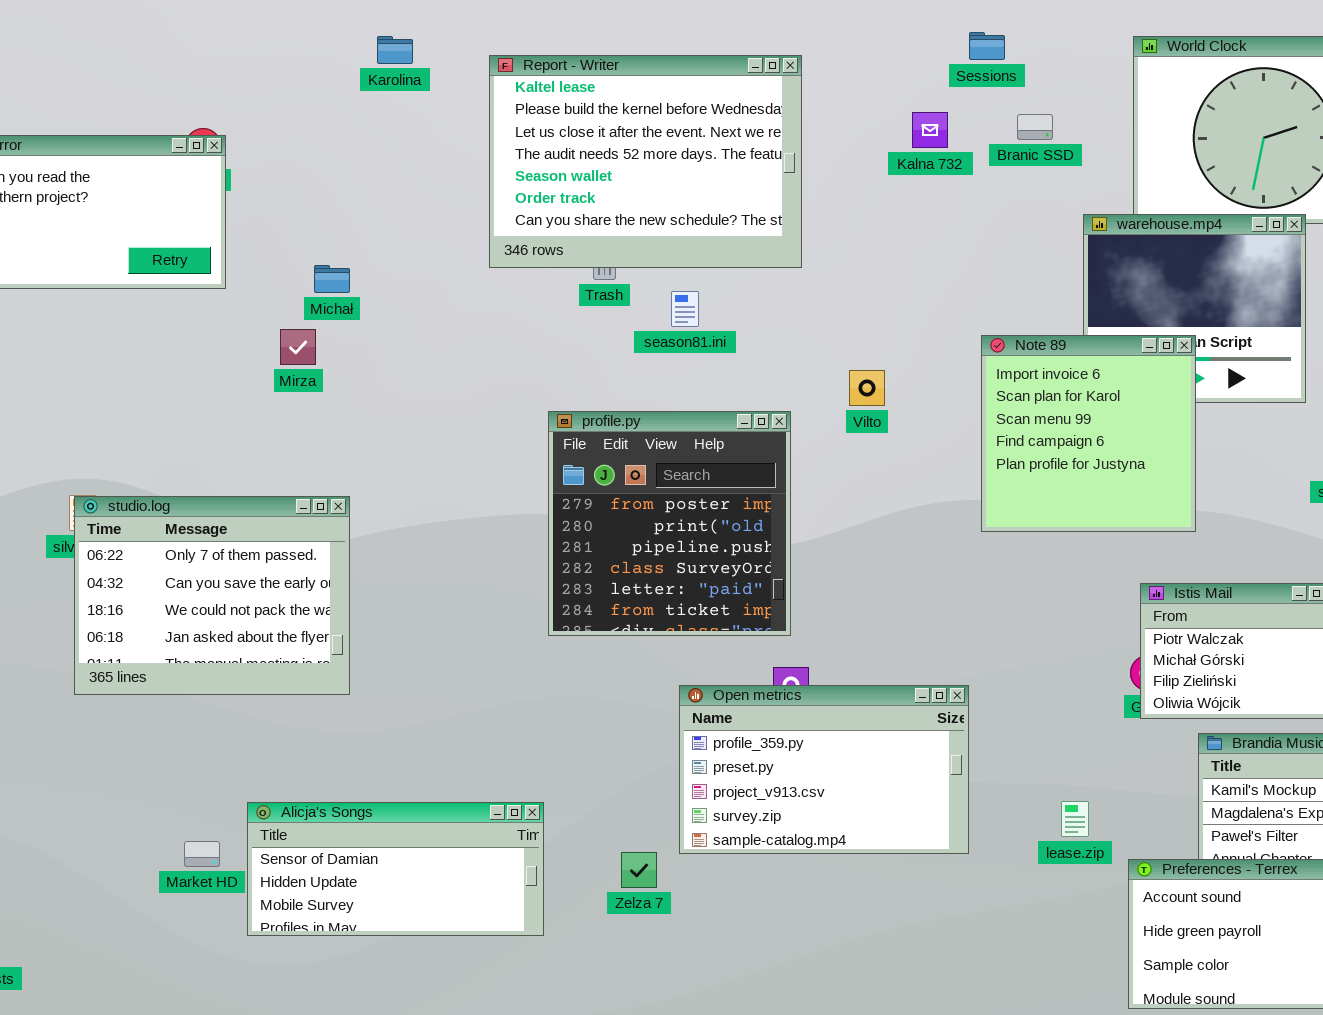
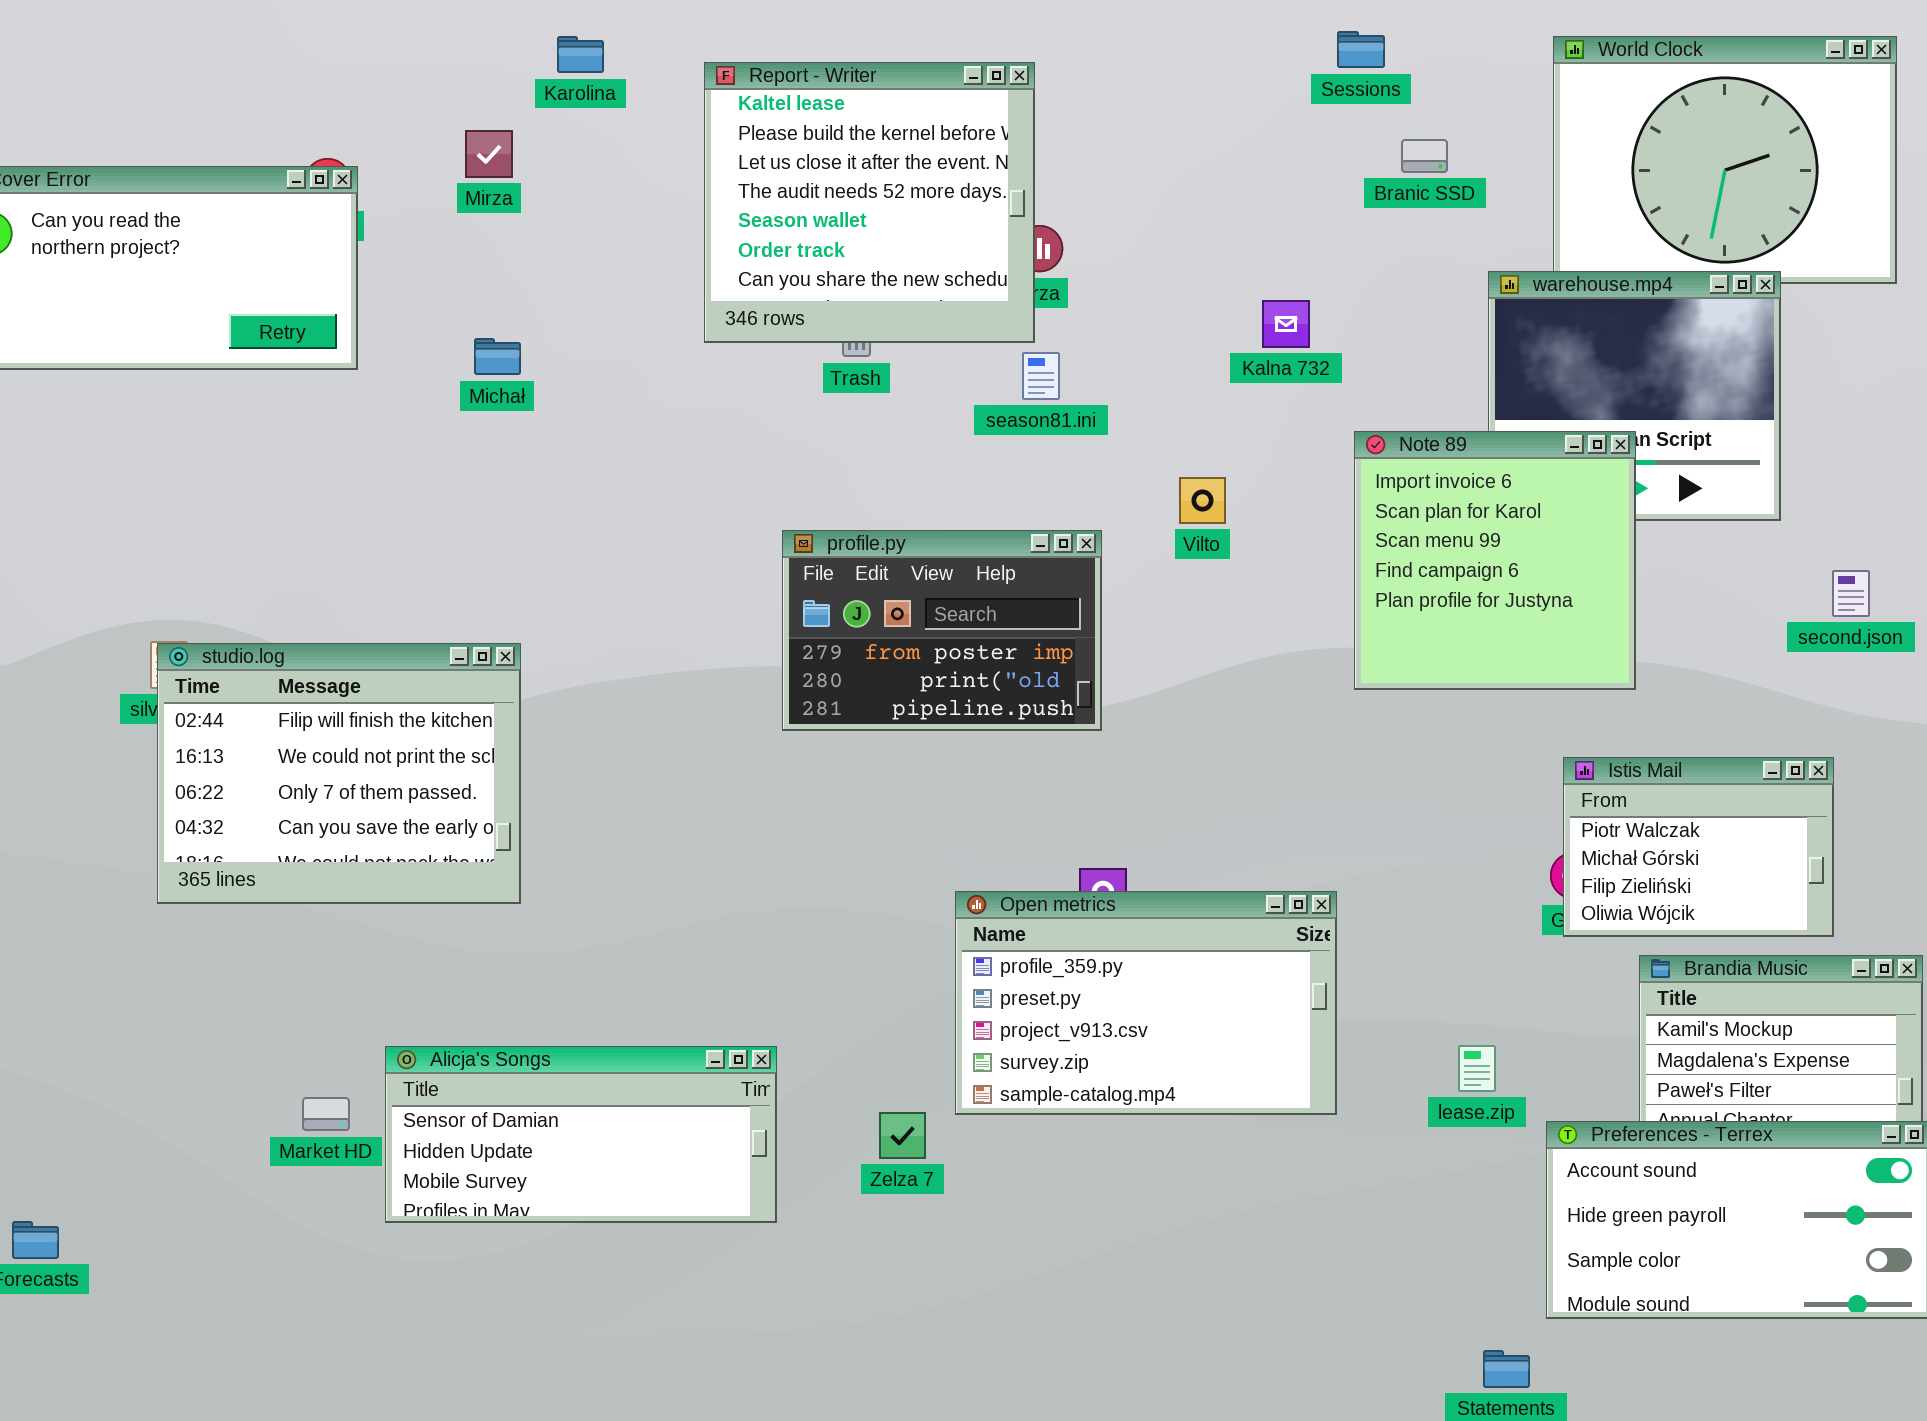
Report - Writer: [489,55,802,268] -> [704,62,1035,343], resized
Kalna 732: [912,112,948,148] -> [1262,300,1310,348], moved
season81.ini: [671,291,699,327] -> [1022,352,1060,400], moved
Mirza: [280,329,316,365] -> [465,130,513,178], moved
profile.py: [548,411,791,636] -> [782,530,1102,731], resized
studio.log: [74,496,350,695] -> [157,643,521,904], scrolled up 2 rows

